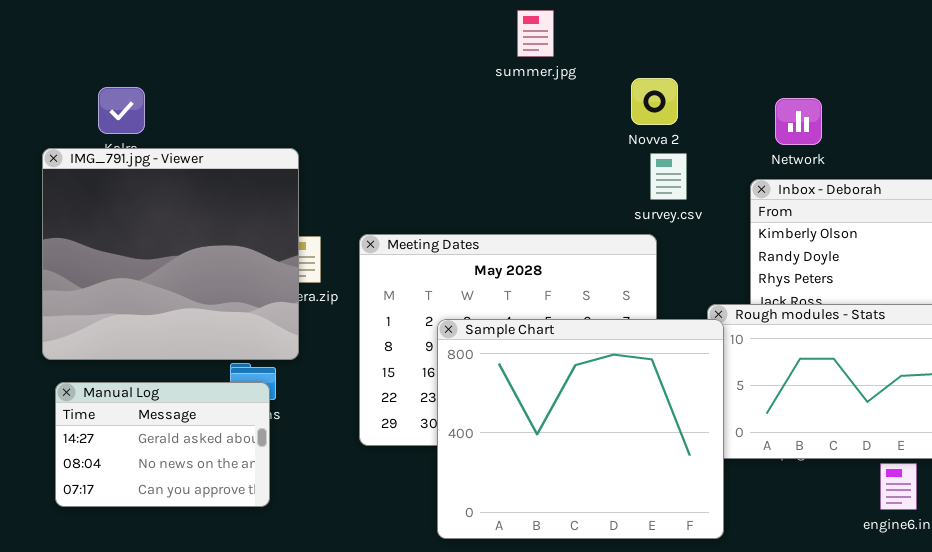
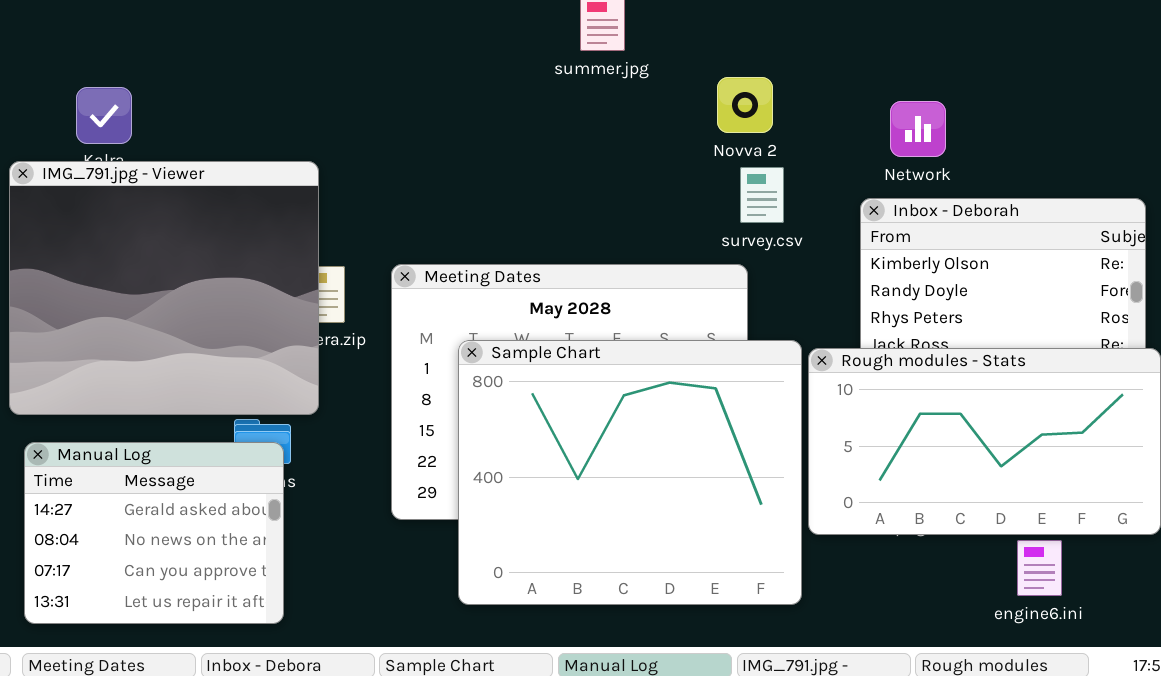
Sample Chart: [437,319,724,539] -> [458,340,802,605], moved
Manual Log: [55,382,270,507] -> [24,442,284,624], resized

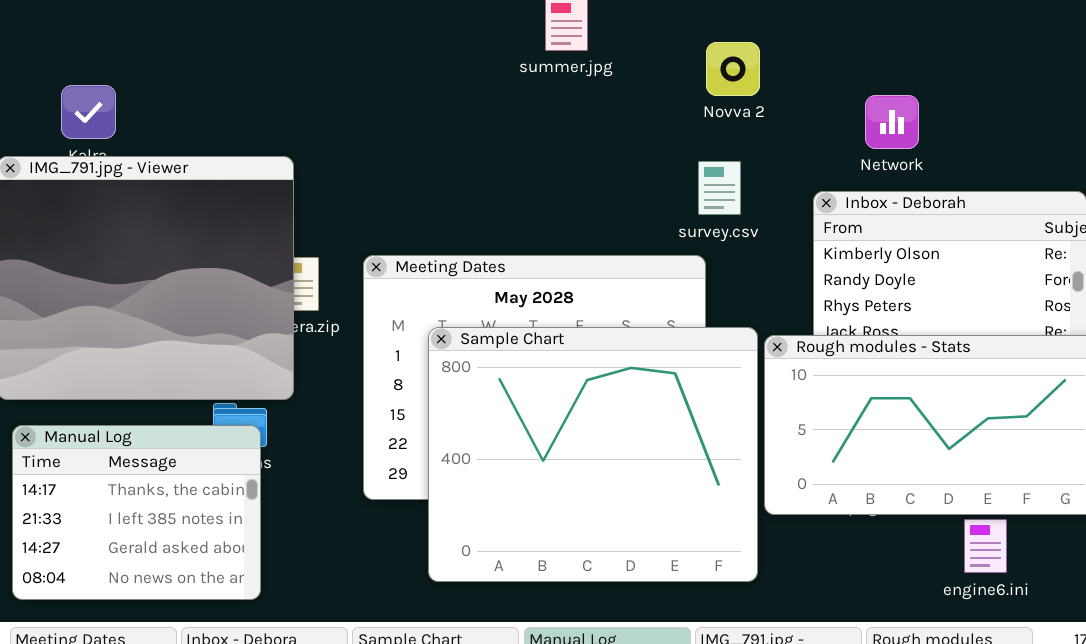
Novva 2: [717,77,773,133] -> [706,42,760,96], moved
Network: [890,101,946,157] -> [865,95,919,149], moved
Manual Log: [24,442,284,624] -> [12,425,261,600], scrolled up 2 rows

